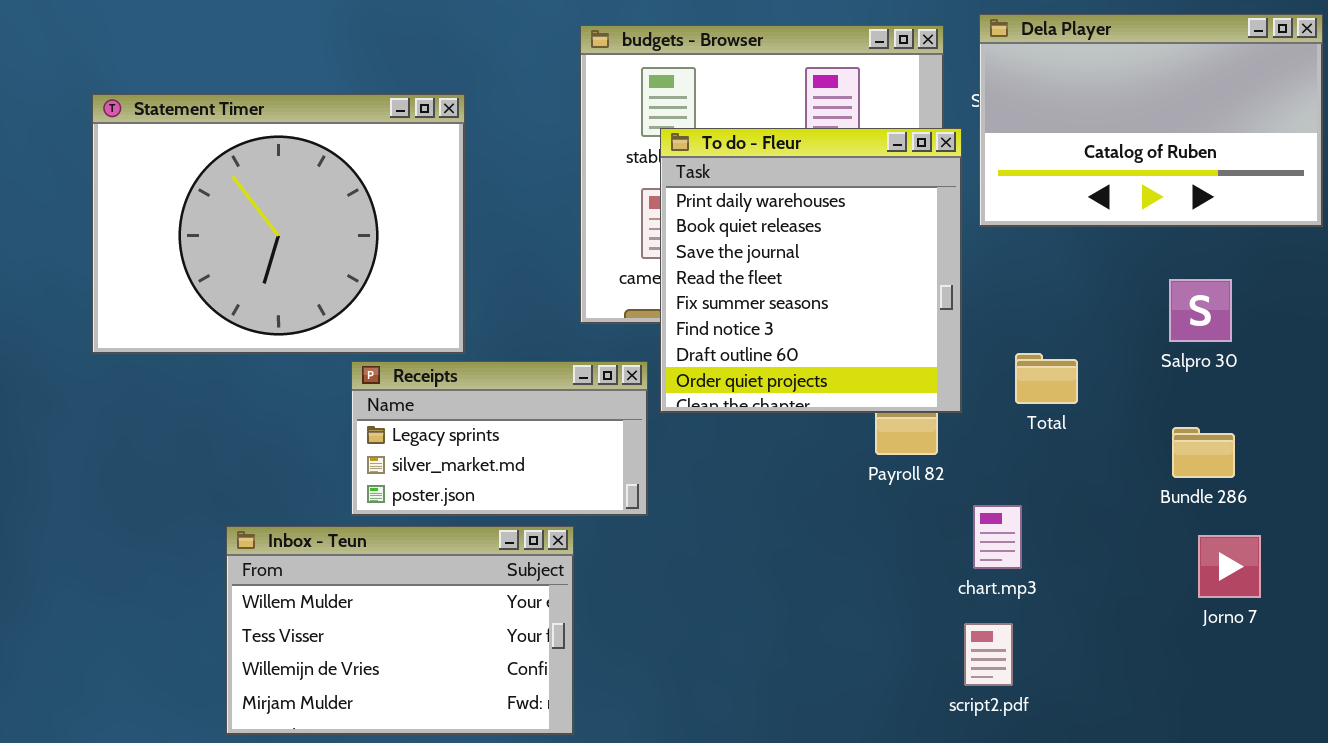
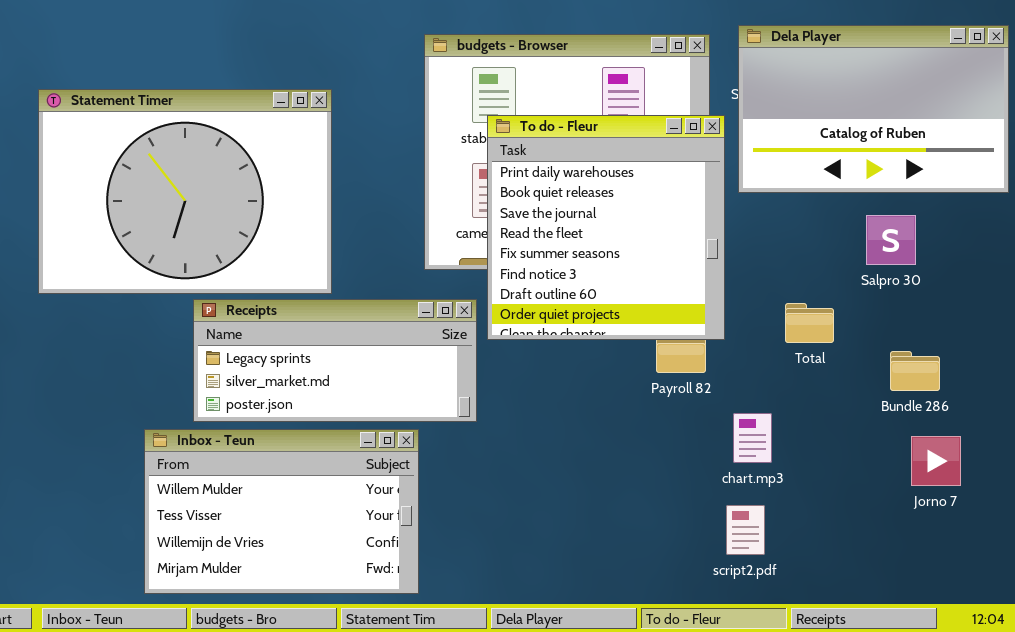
Salpro 30: [1169,279,1232,342] -> [866,215,916,265], moved
Total: [1015,353,1078,404] -> [785,303,834,343], moved
Receipts: [351,361,648,516] -> [193,299,477,422], resized

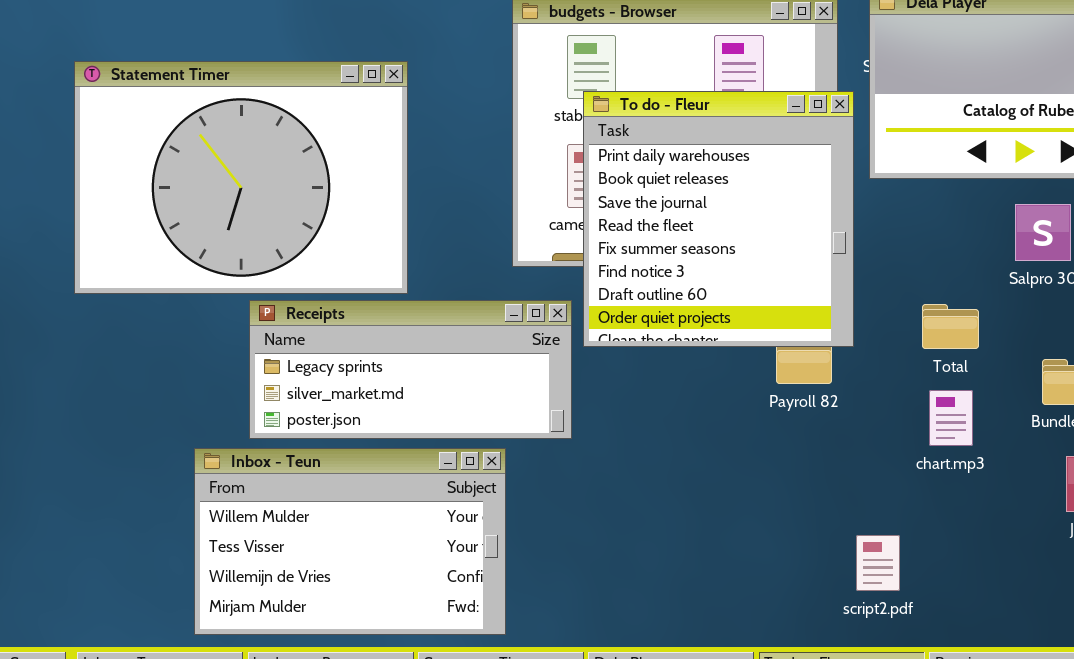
chart.mp3: [733,413,772,463] -> [929,390,973,446], moved

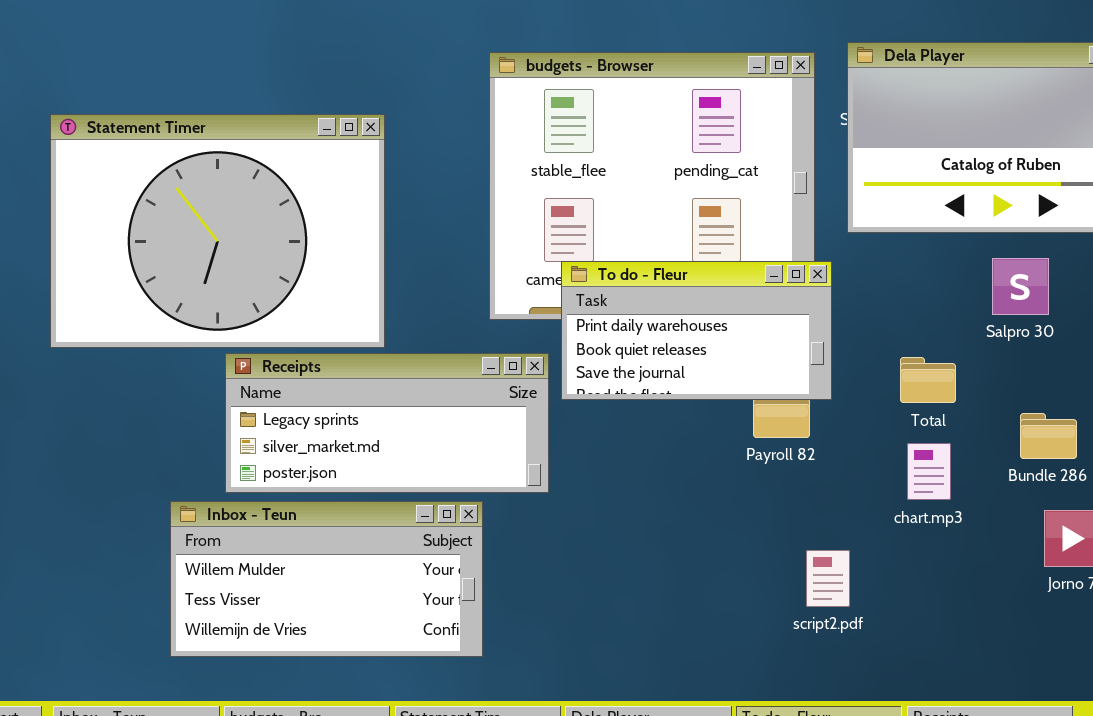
To do - Fleur: [583,91,854,347] -> [561,261,832,400], resized
Inbox - Teun: [194,448,506,635] -> [170,501,483,657], resized
script2.pdf: [856,535,900,591] -> [806,550,850,607], moved

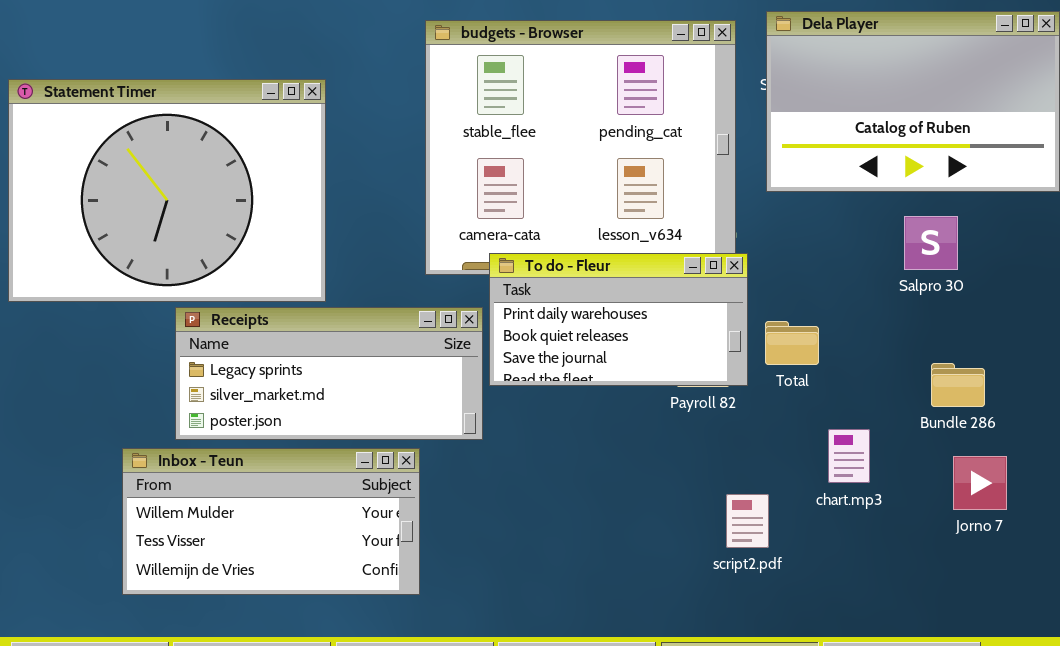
To do - Fleur: [561,261,832,400] -> [489,253,748,386], moved
Total: [900,357,956,403] -> [765,321,819,365], moved
chart.mp3: [907,443,951,500] -> [828,429,870,483], moved

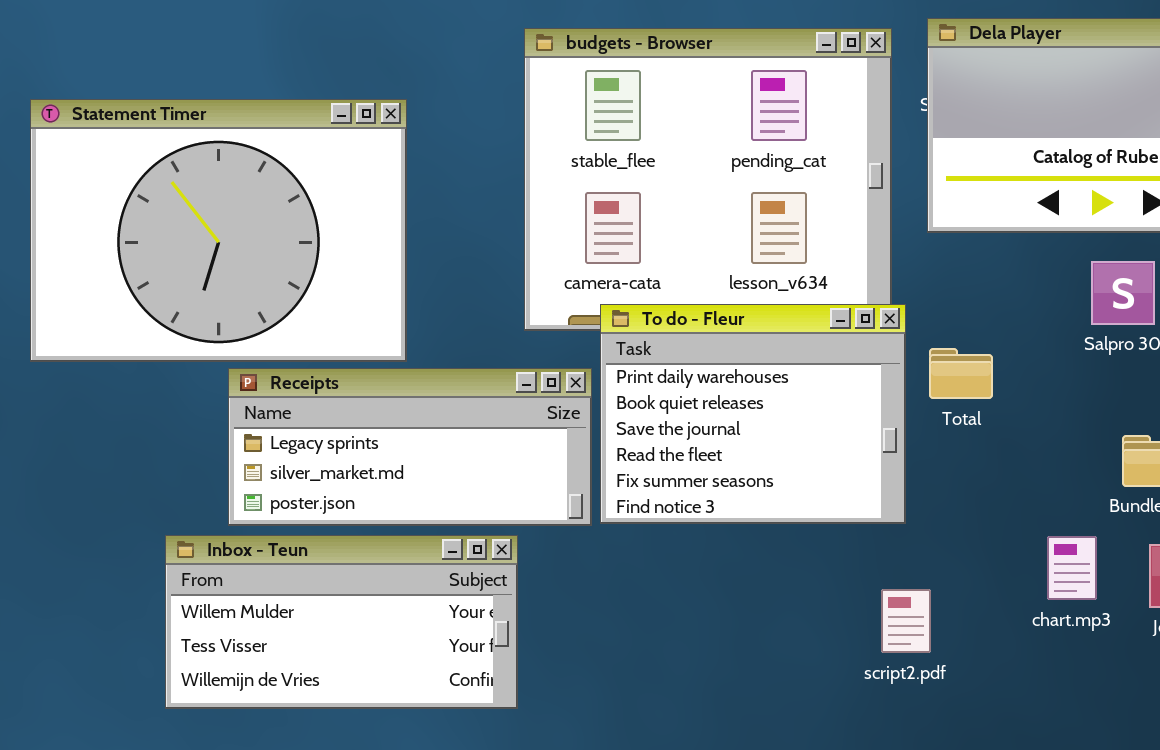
To do - Fleur: [489,253,748,386] -> [600,304,906,524], resized
Total: [765,321,819,365] -> [929,348,993,399], moved
chart.mp3: [828,429,870,483] -> [1047,536,1097,600], moved

